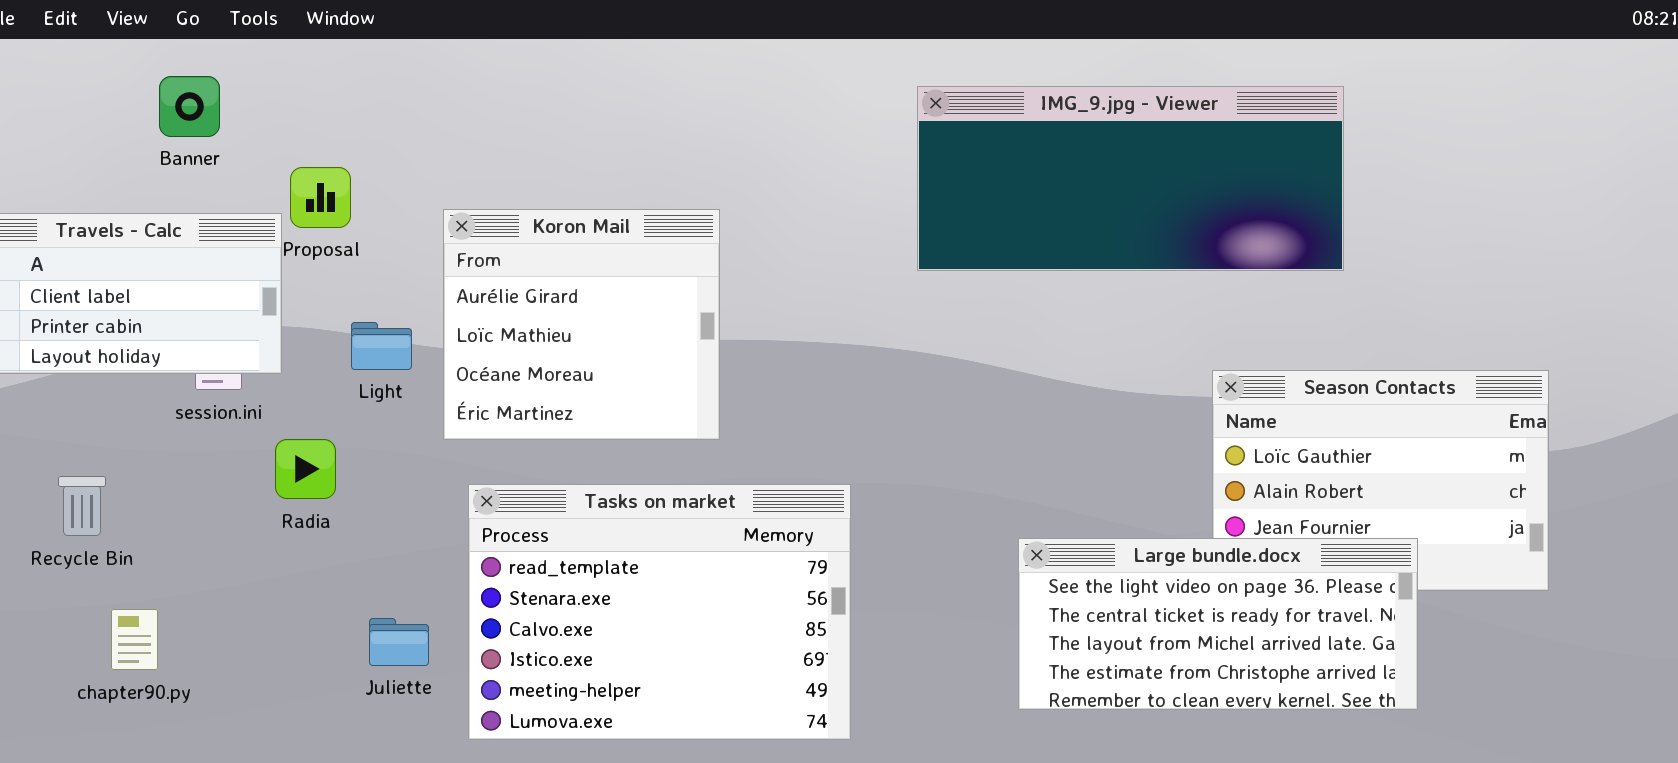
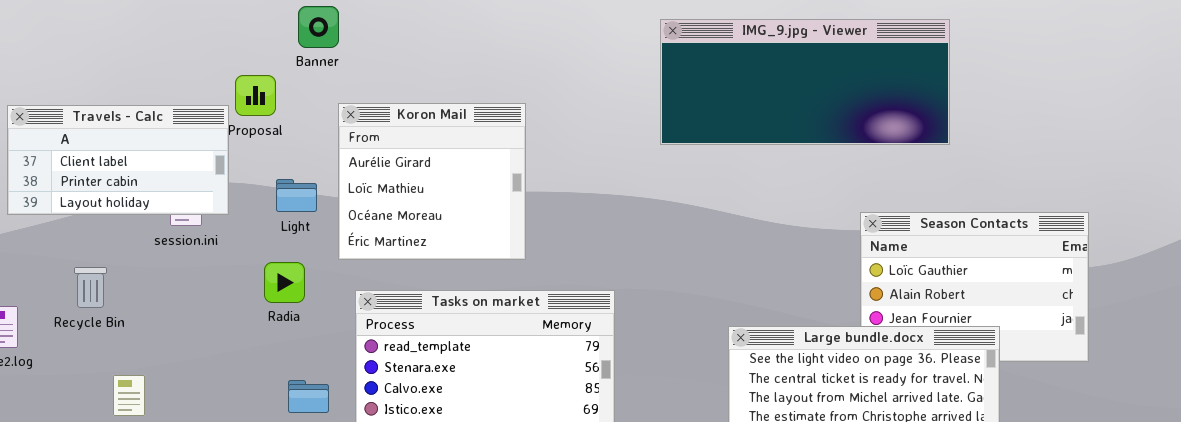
Banner: [159,76,220,137] -> [298,6,339,48], moved
Radia: [275,439,336,499] -> [264,262,305,303], moved
Recycle Bin: [58,476,106,536] -> [74,267,107,308], moved

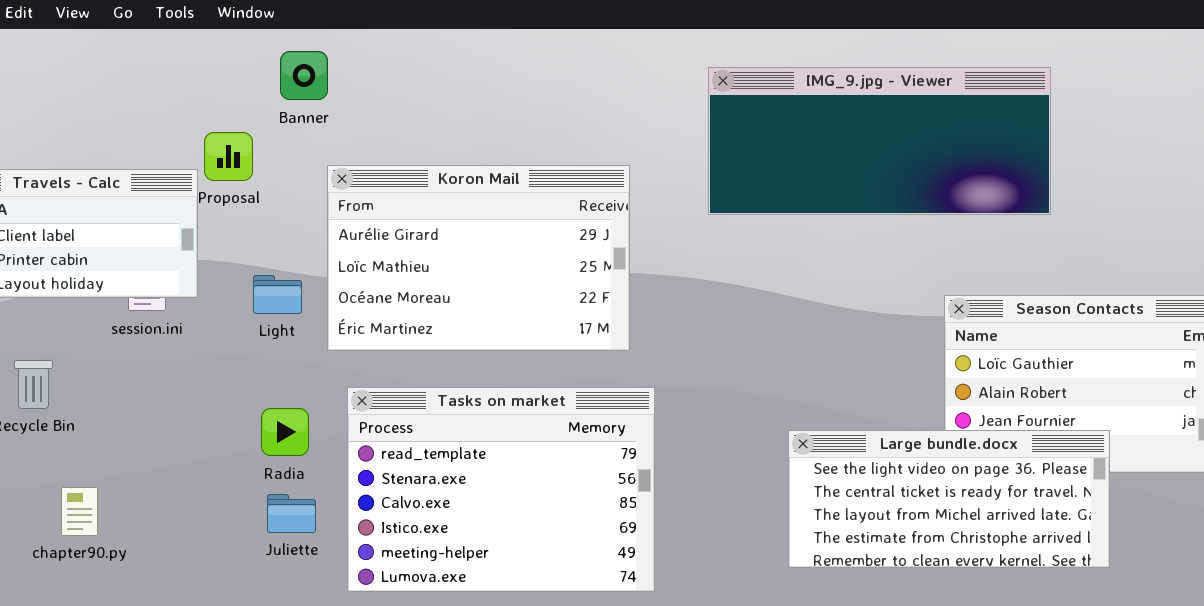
Koron Mail: [338,103,526,260] -> [327,165,630,351], resized
Light: [276,179,317,212] -> [253,275,302,314], moved
Radia: [264,262,305,303] -> [261,408,309,456], moved

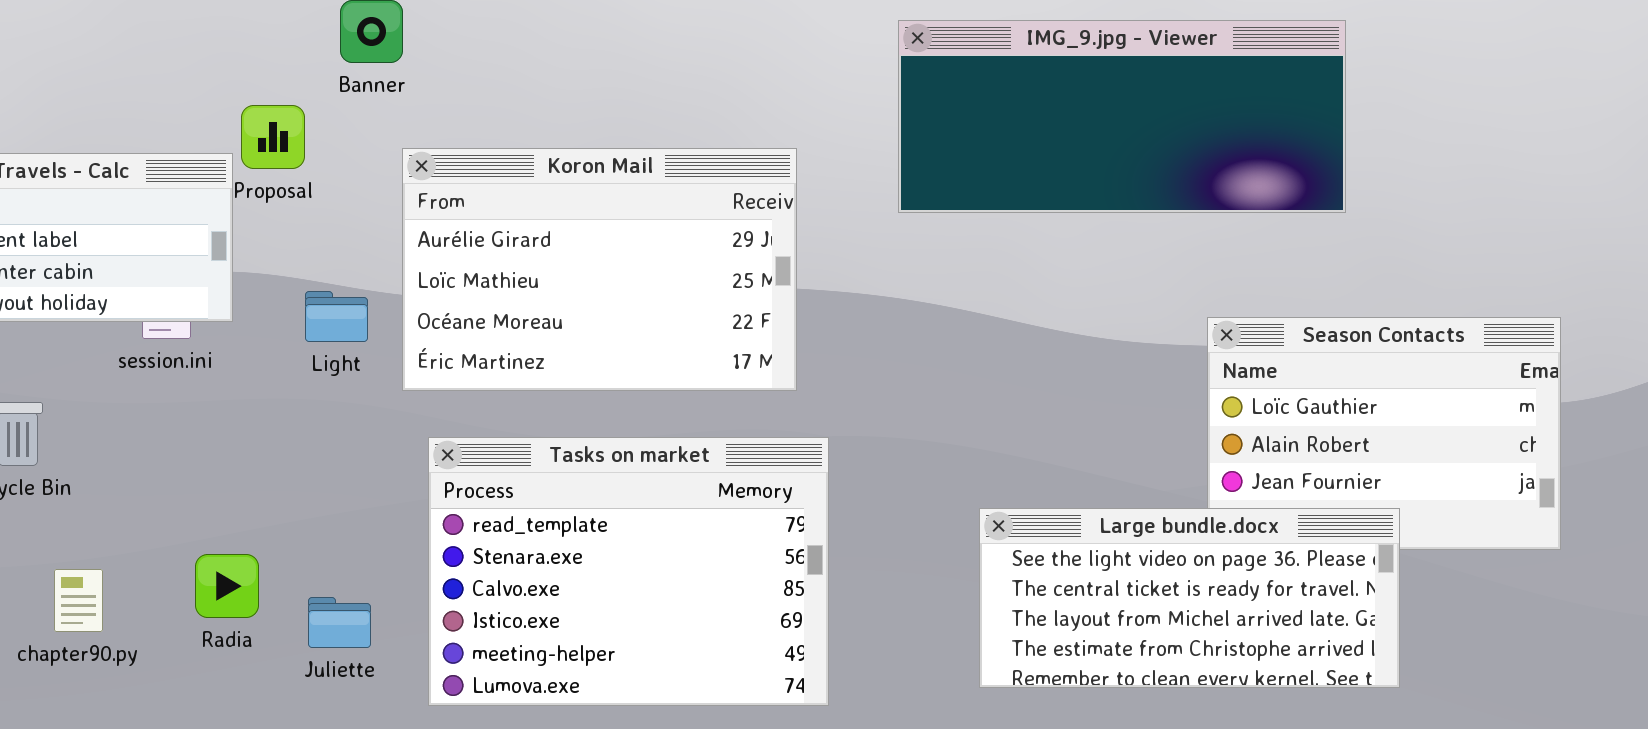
Radia: [261,408,309,456] -> [195,554,259,618], moved
Large bundle.docx: [788,430,1110,568] -> [979,508,1400,688], moved
Juliette: [267,494,316,533] -> [308,597,371,648], moved

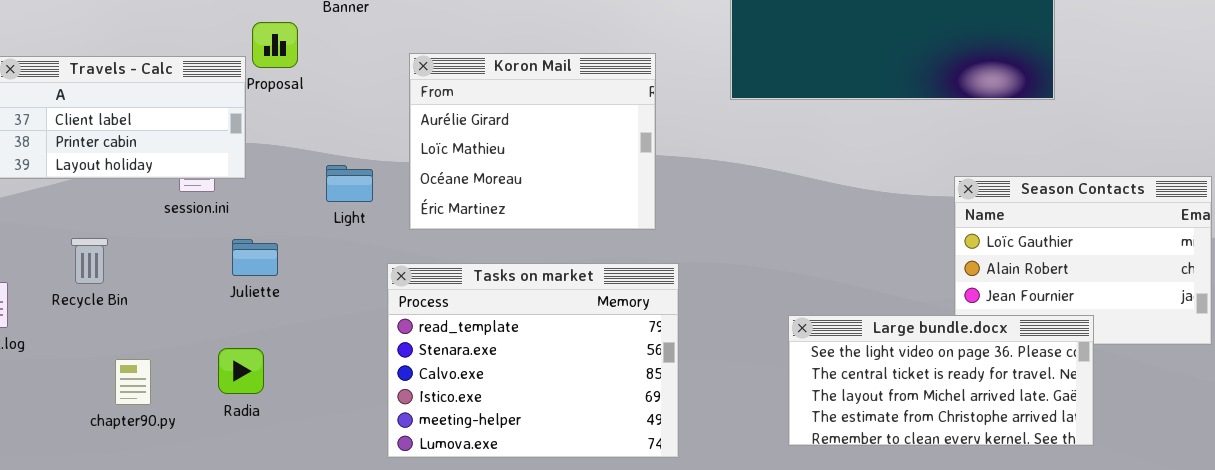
Koron Mail: [402,148,797,391] -> [409,53,656,230], resized
Light: [305,291,368,342] -> [326,165,373,202], moved
Juliette: [308,597,371,648] -> [232,239,278,276], moved

